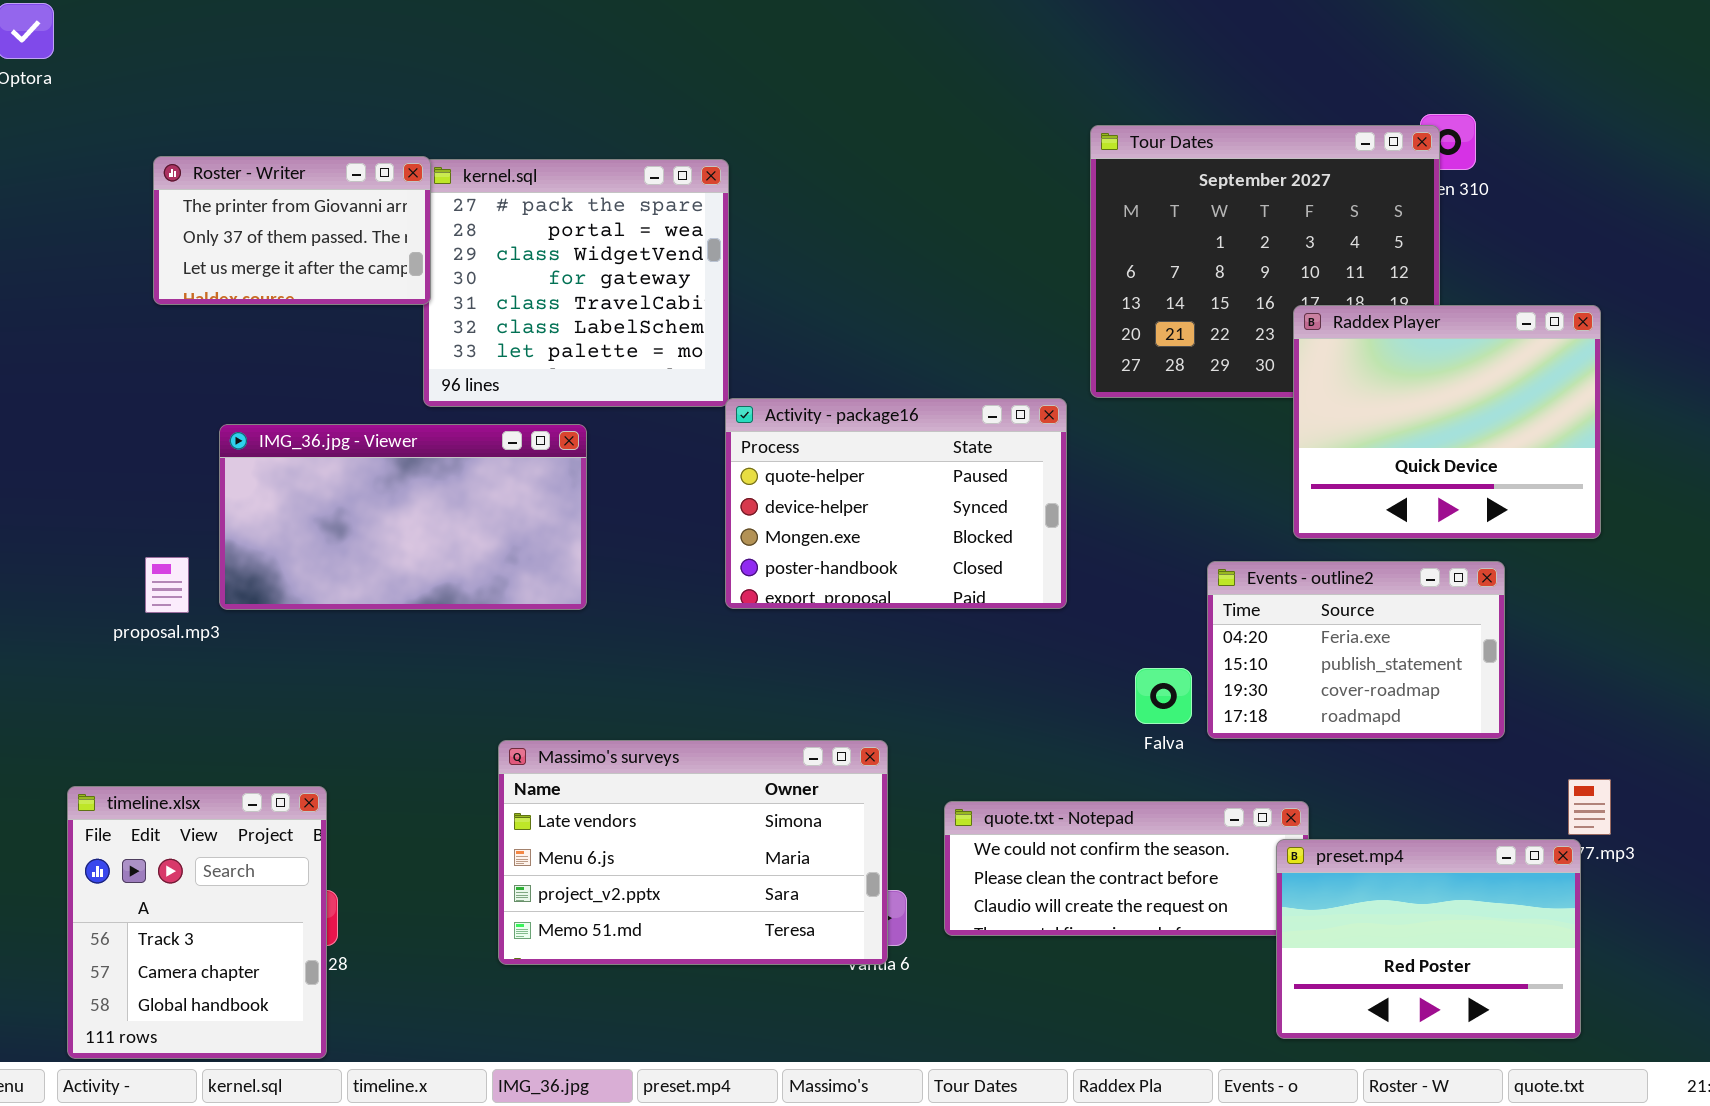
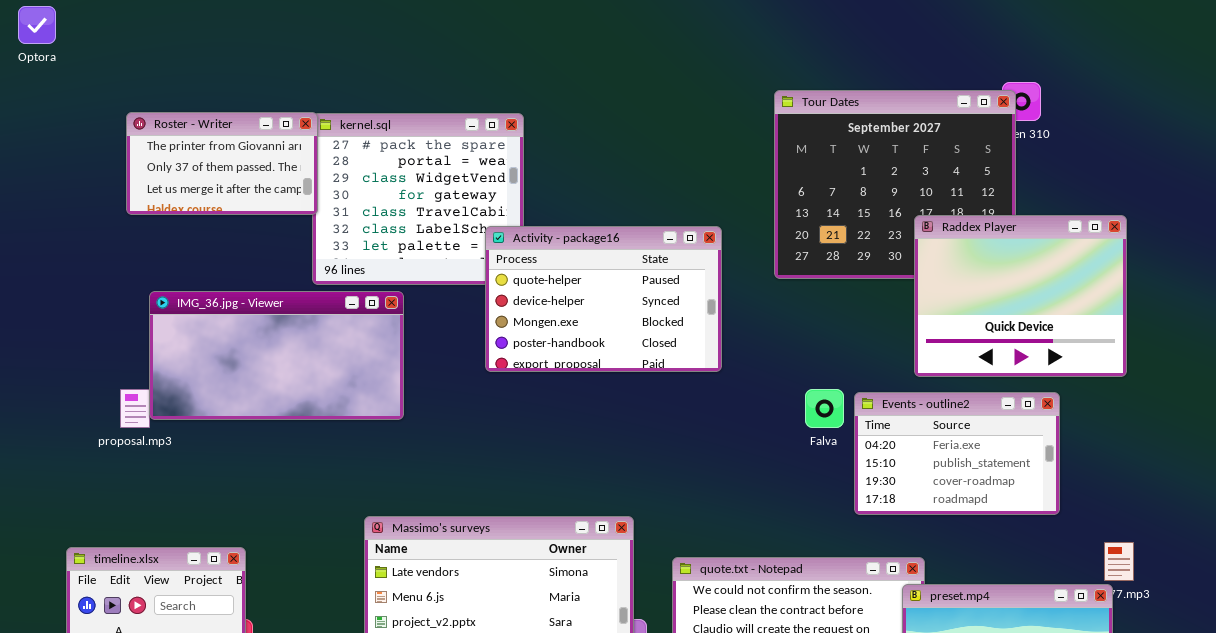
Activity - package16: [725,398,1067,609] -> [485,226,722,372], moved
IMG_36.jpg - Viewer: [219,424,587,610] -> [149,291,404,420], moved
Falva: [1135,668,1192,724] -> [805,389,844,428], moved

